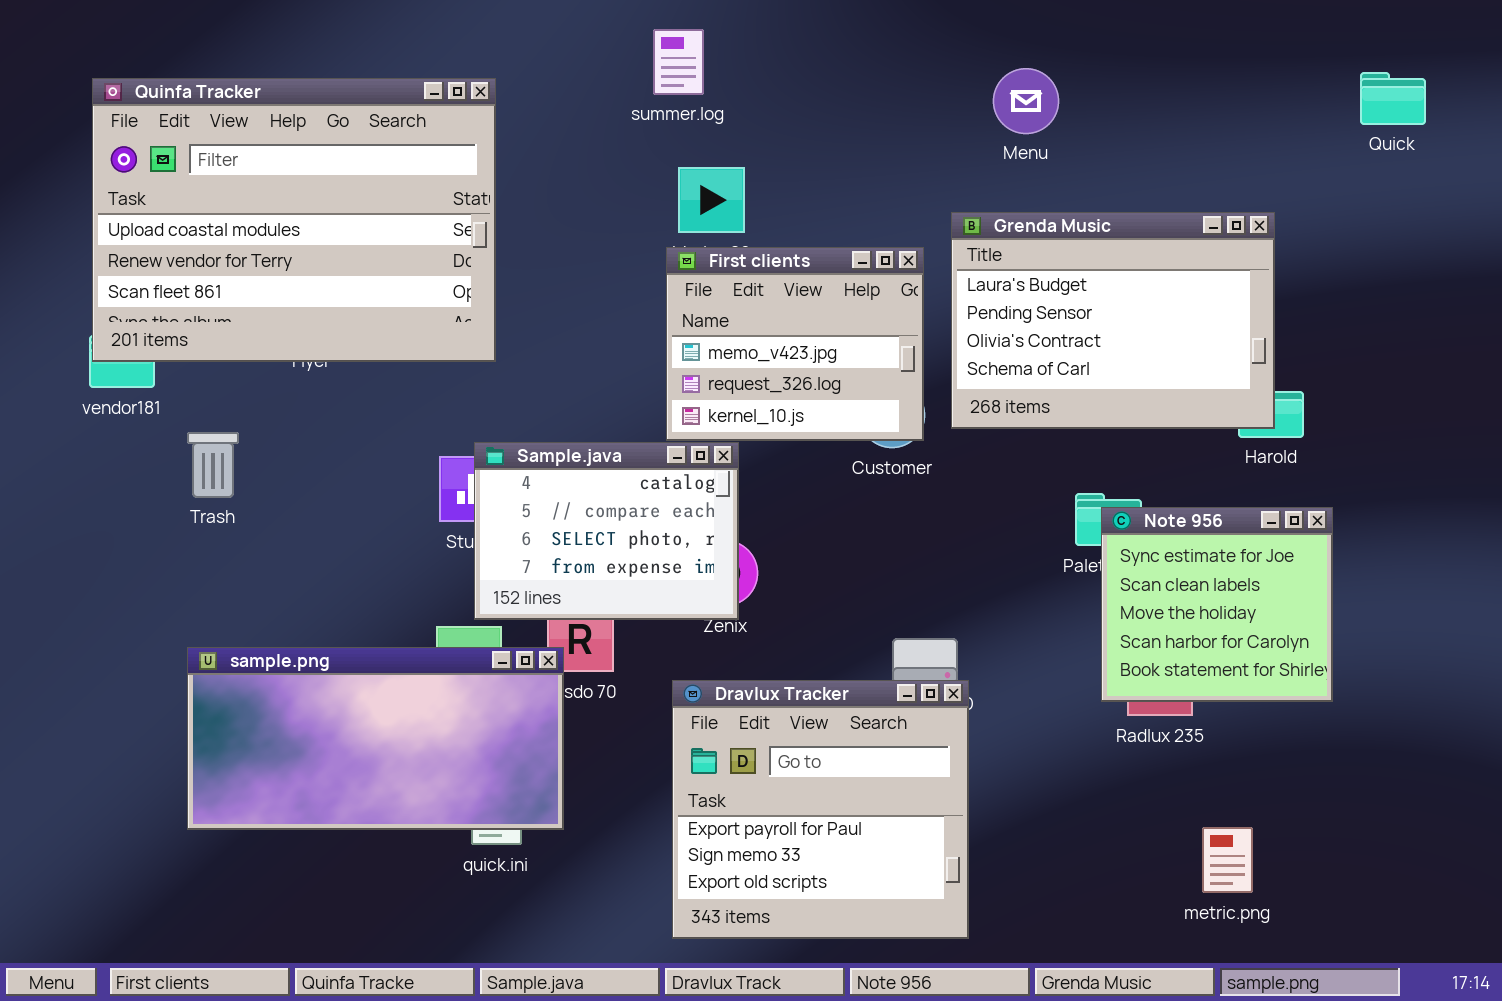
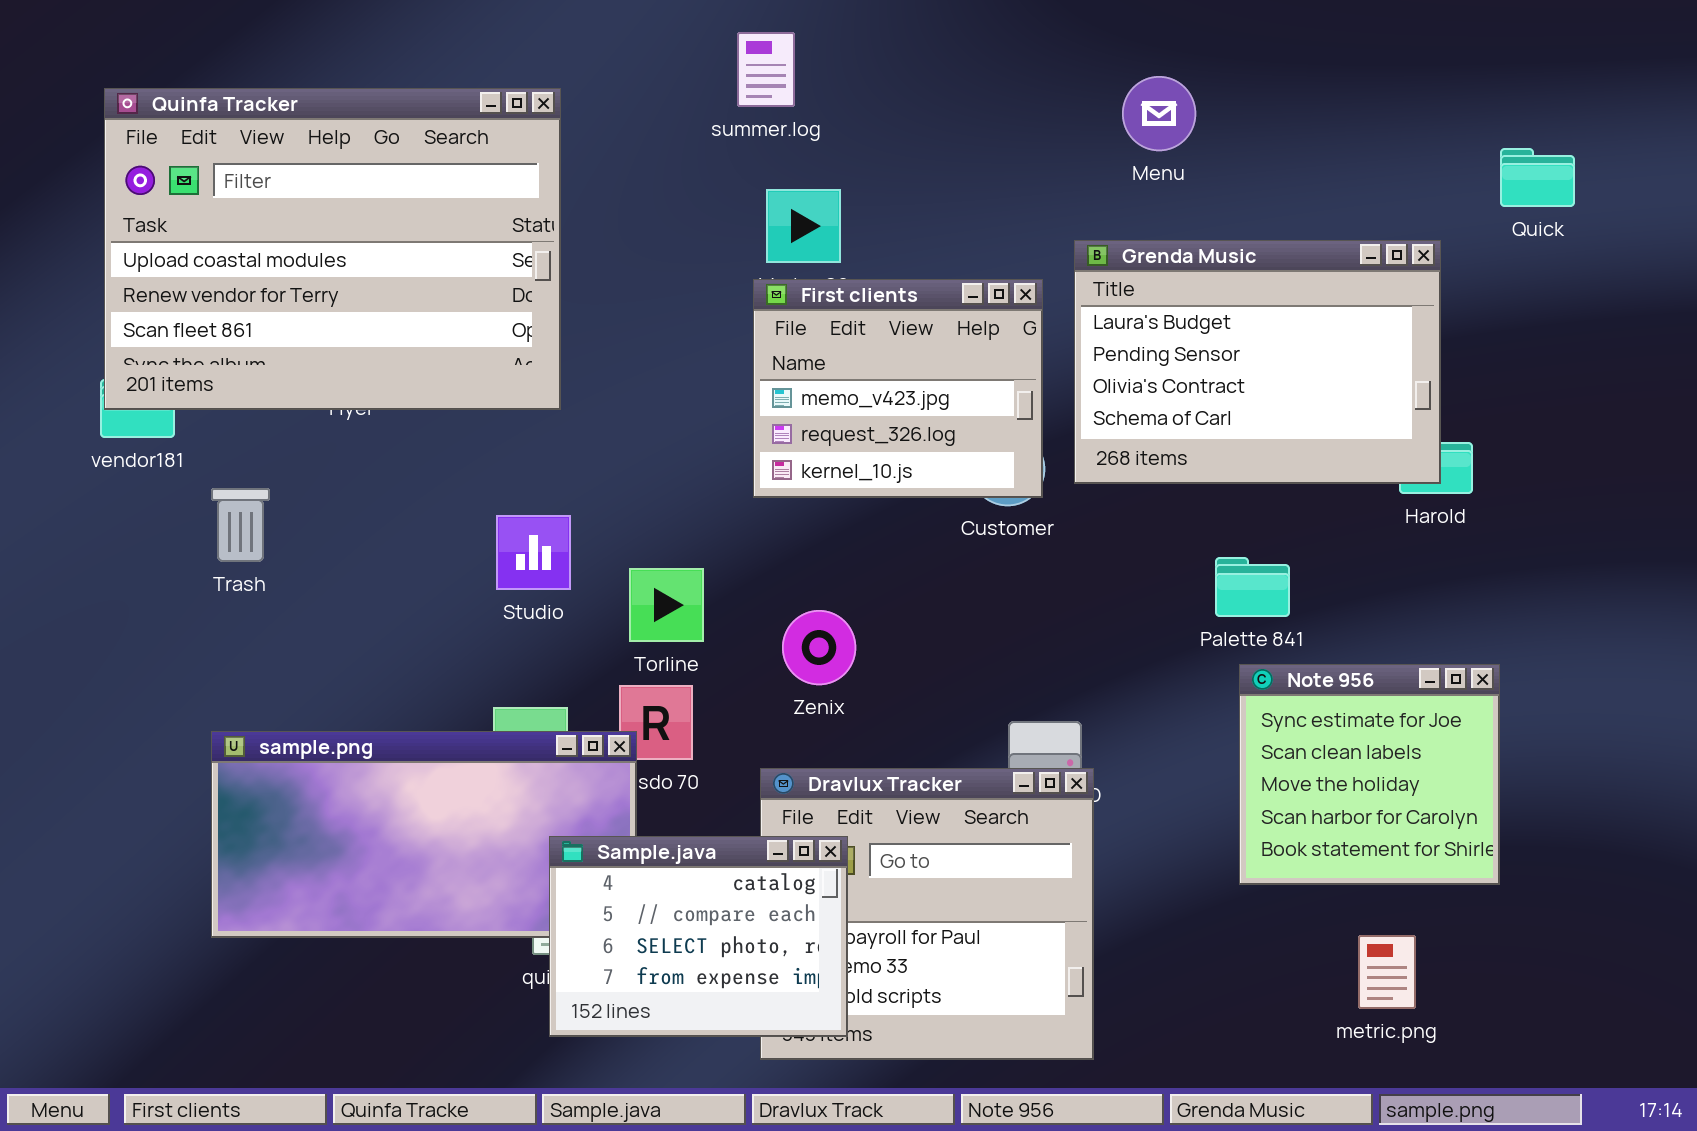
Quick: [1360,72,1426,125] -> [1500,148,1575,207], moved
Sample.java: [474,442,739,620] -> [549,836,848,1037], moved
Note 956: [1101,507,1333,702] -> [1239,664,1500,885], moved

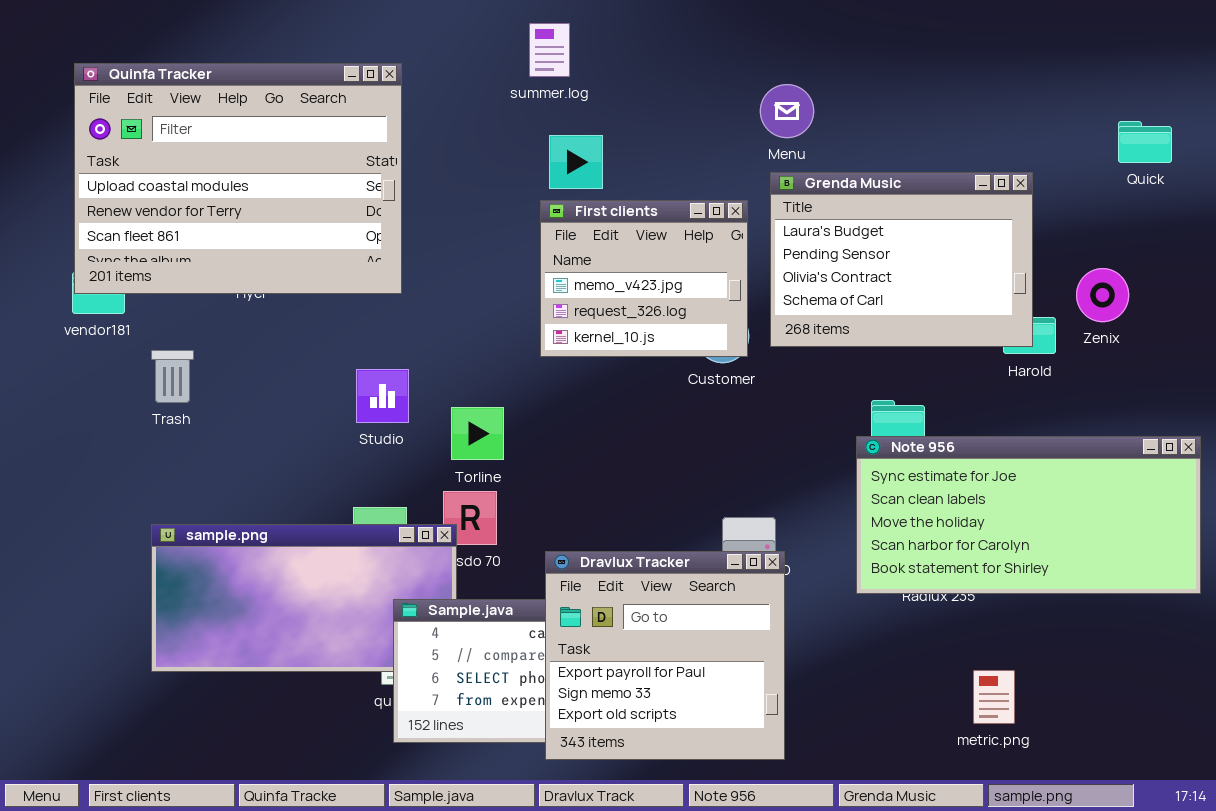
Menu: [1122,76,1196,151] -> [760,84,814,138], moved
Quick: [1500,148,1575,207] -> [1118,121,1172,163], moved
Zenix: [782,610,856,685] -> [1076,268,1129,322], moved
Note 956: [1239,664,1500,885] -> [856,436,1201,594], moved, resized
Dravlux Tracker: [760,768,1094,1060] -> [545,551,785,760], raised

